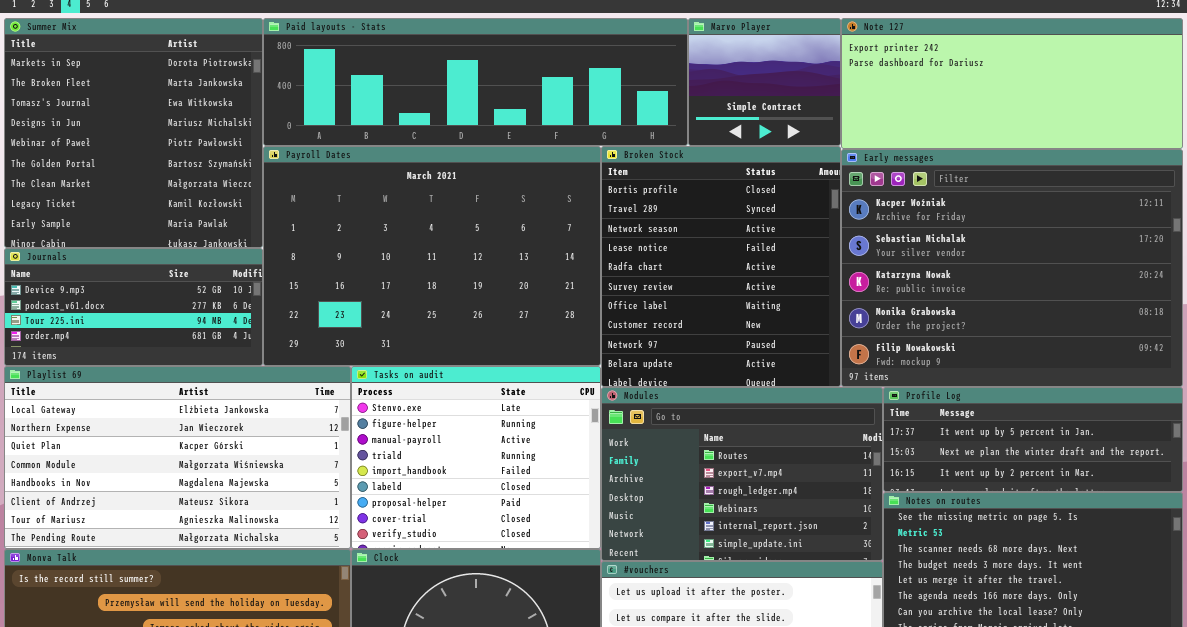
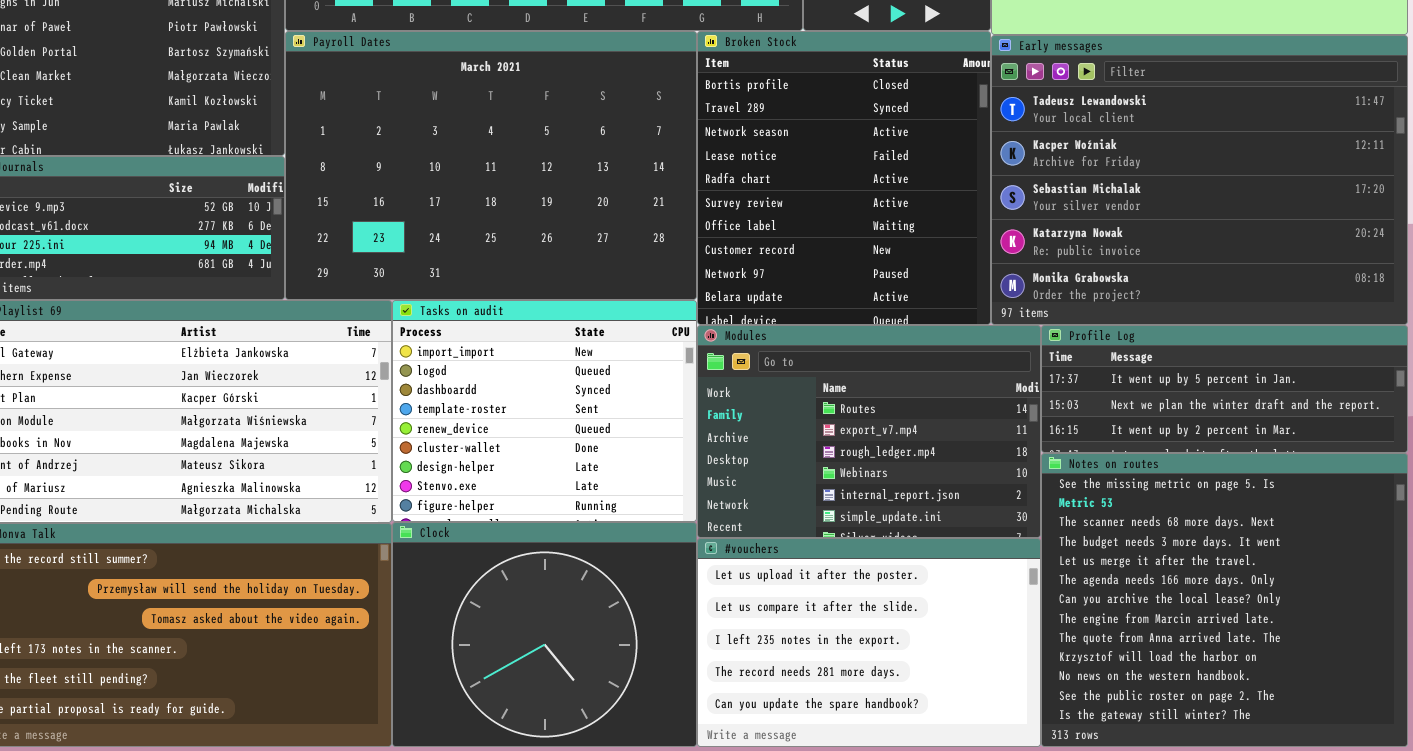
Early messages: [841,149,1183,387] -> [991,35,1408,325], scrolled up 1 row
Tasks on audit: [351,366,601,549] -> [392,300,697,522], scrolled up 7 rows

